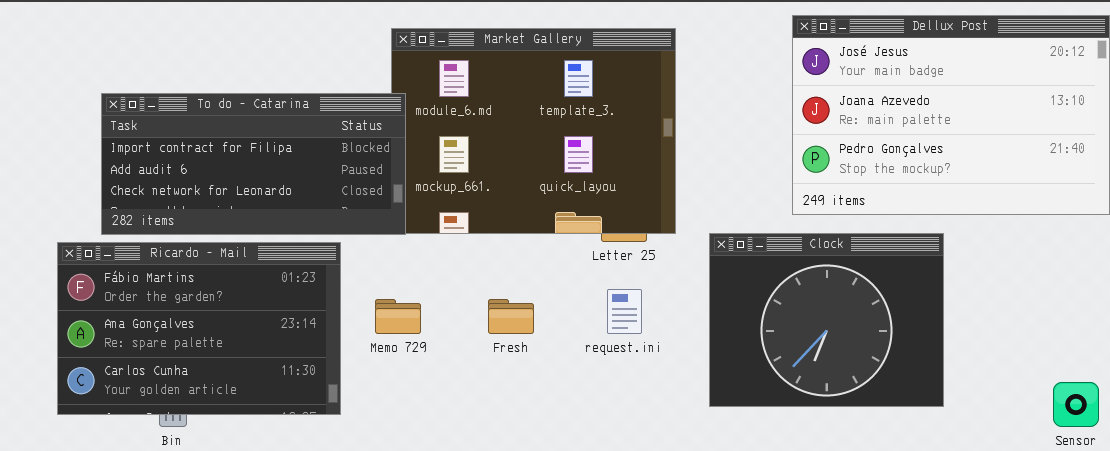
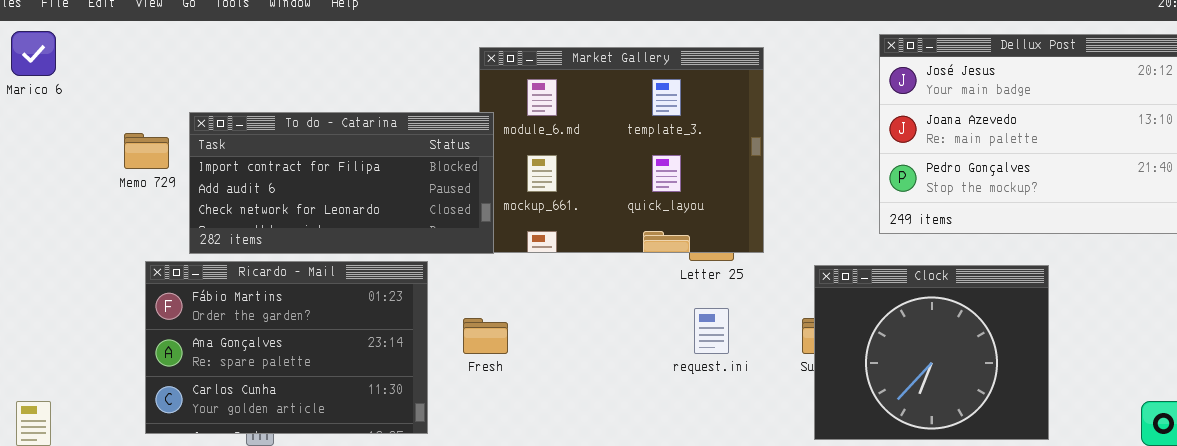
Clock: [709,233,944,407] -> [814,265,1049,440], moved
Memo 729: [375,299,421,334] -> [124,133,169,169], moved
Fresh: [488,299,534,334] -> [463,318,508,354], moved

